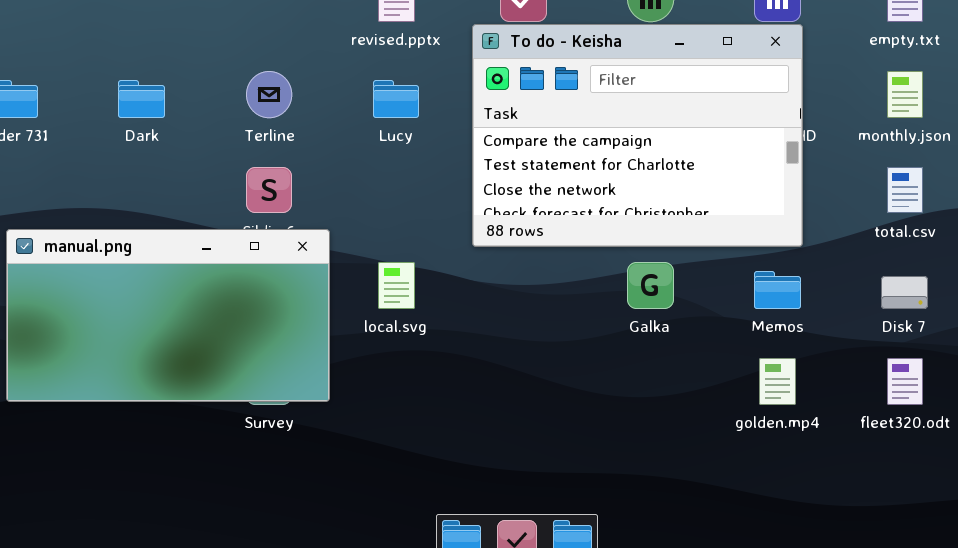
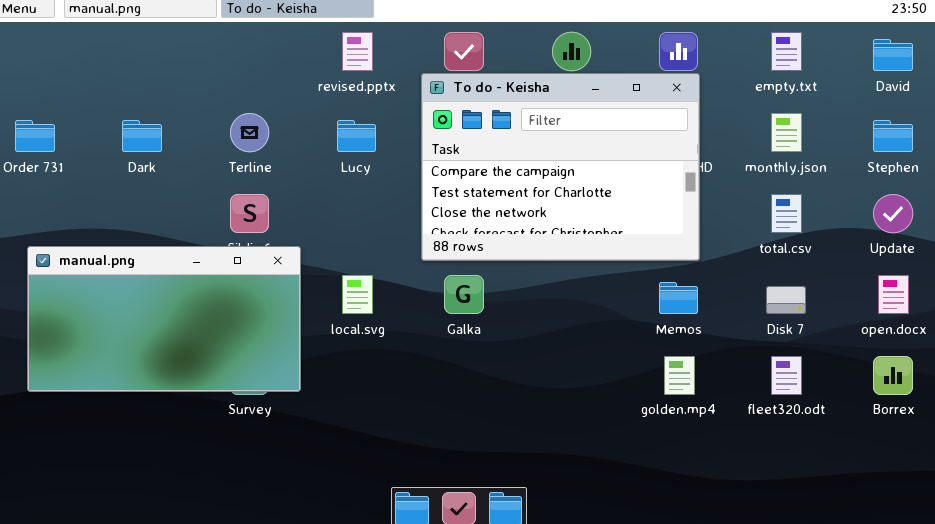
Galka: [627,262,674,309] -> [444,275,484,314], moved

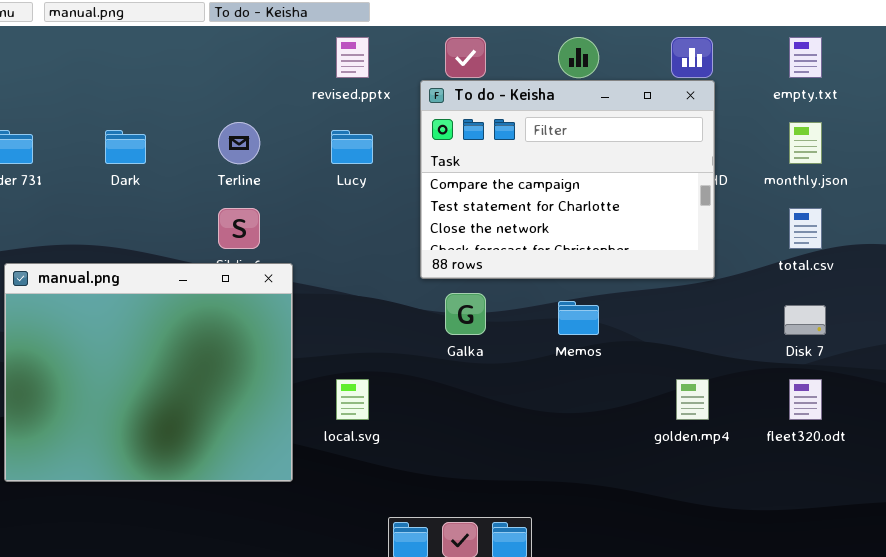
manual.png: [27,246,301,392] -> [4,263,293,482], resized
local.svg: [342,275,373,314] -> [336,379,369,420], moved
Memos: [659,282,698,314] -> [558,301,599,335], moved

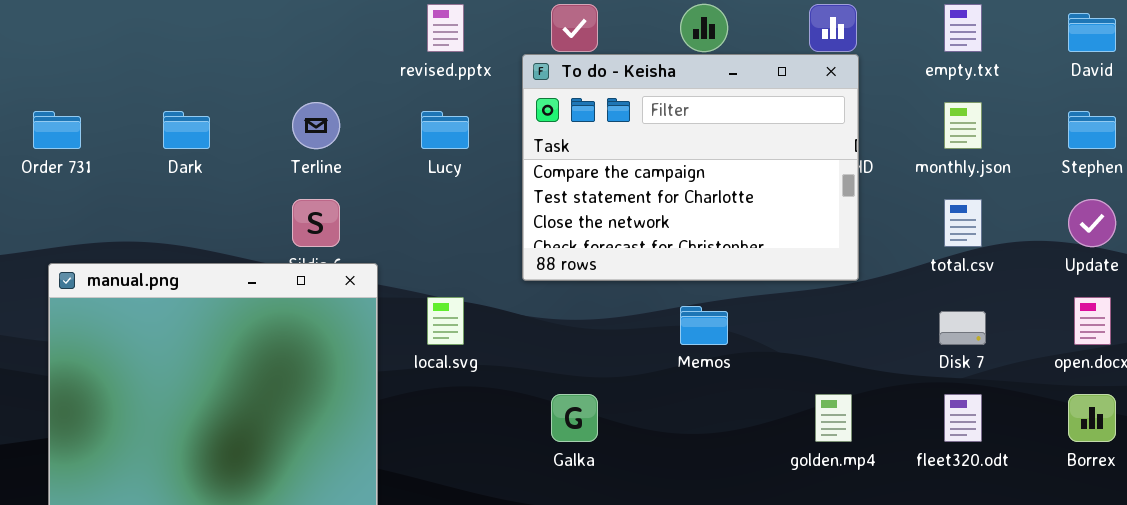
Galka: [445,293,486,335] -> [551,394,598,442], moved
local.svg: [336,379,369,420] -> [427,297,464,345], moved

